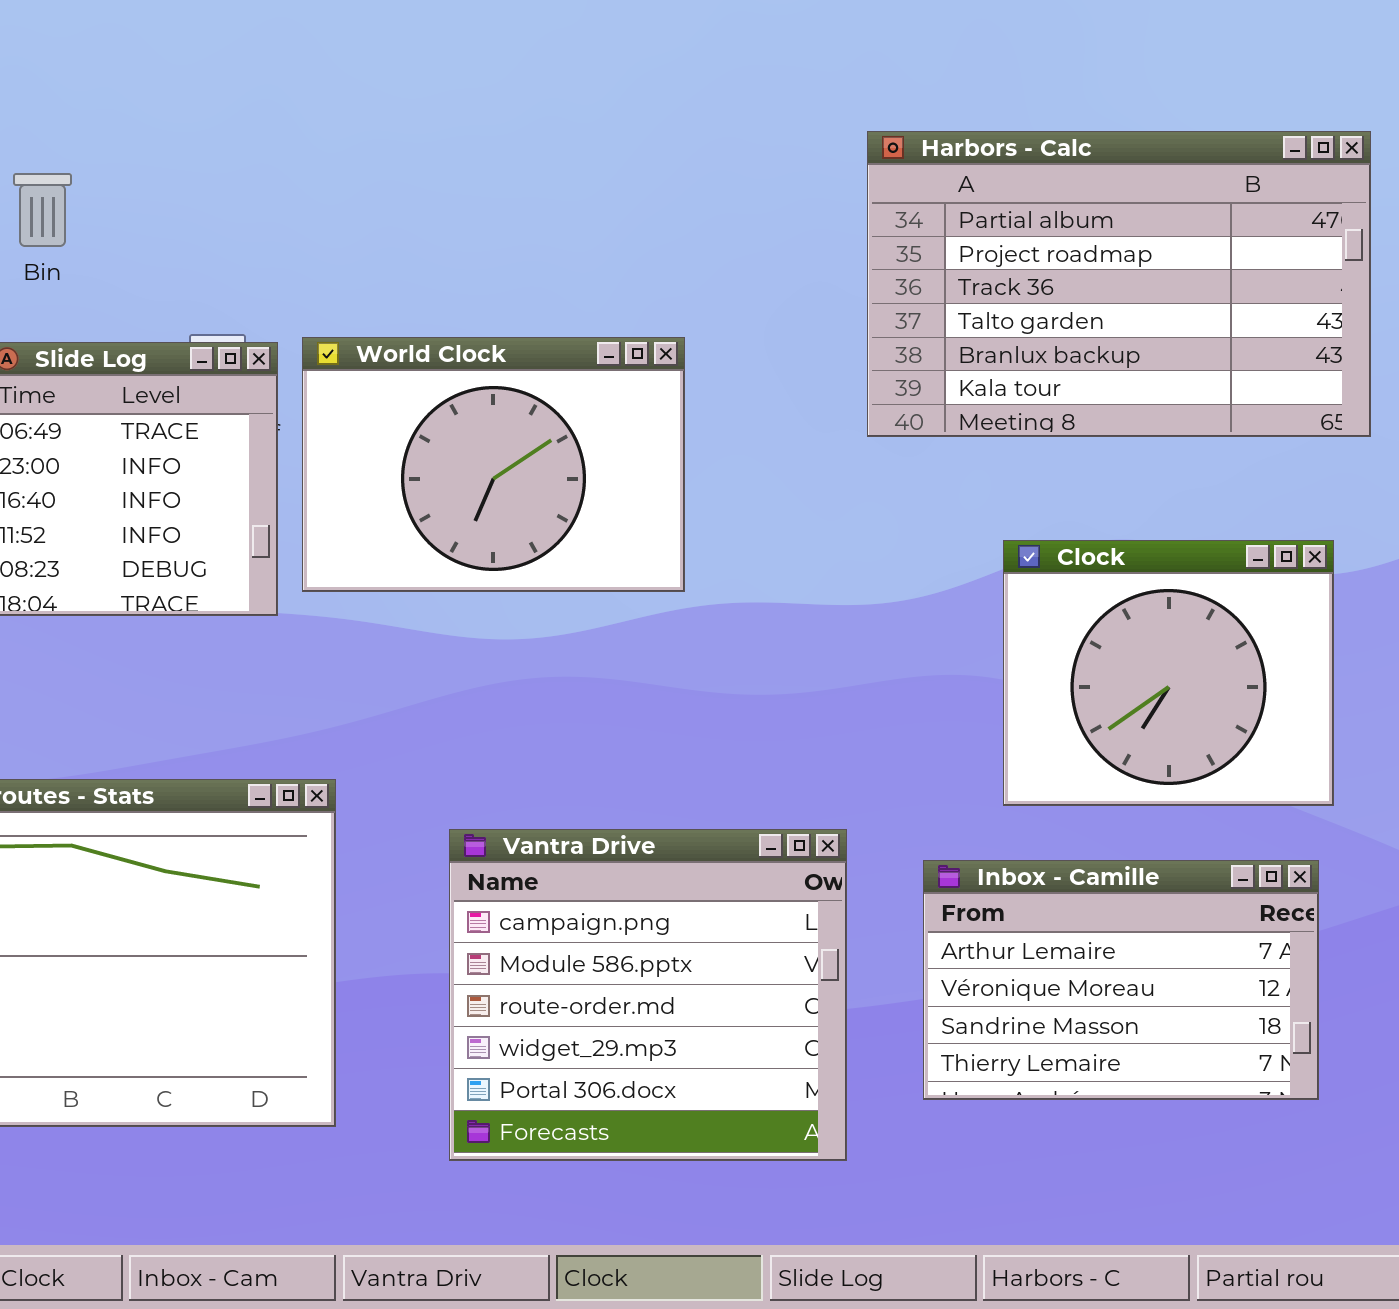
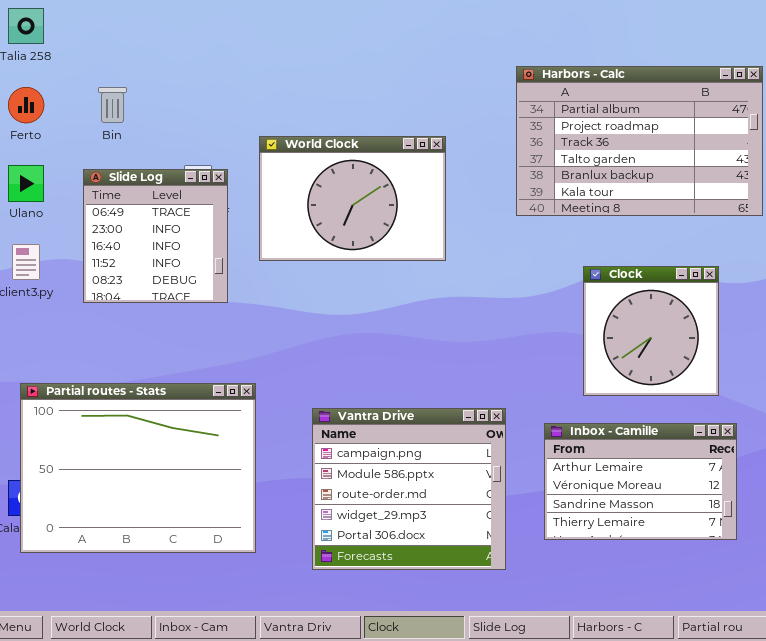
World Clock: [302,337,685,592] -> [259,136,446,261], moved
Clock: [1003,540,1334,806] -> [583,266,719,396], resized

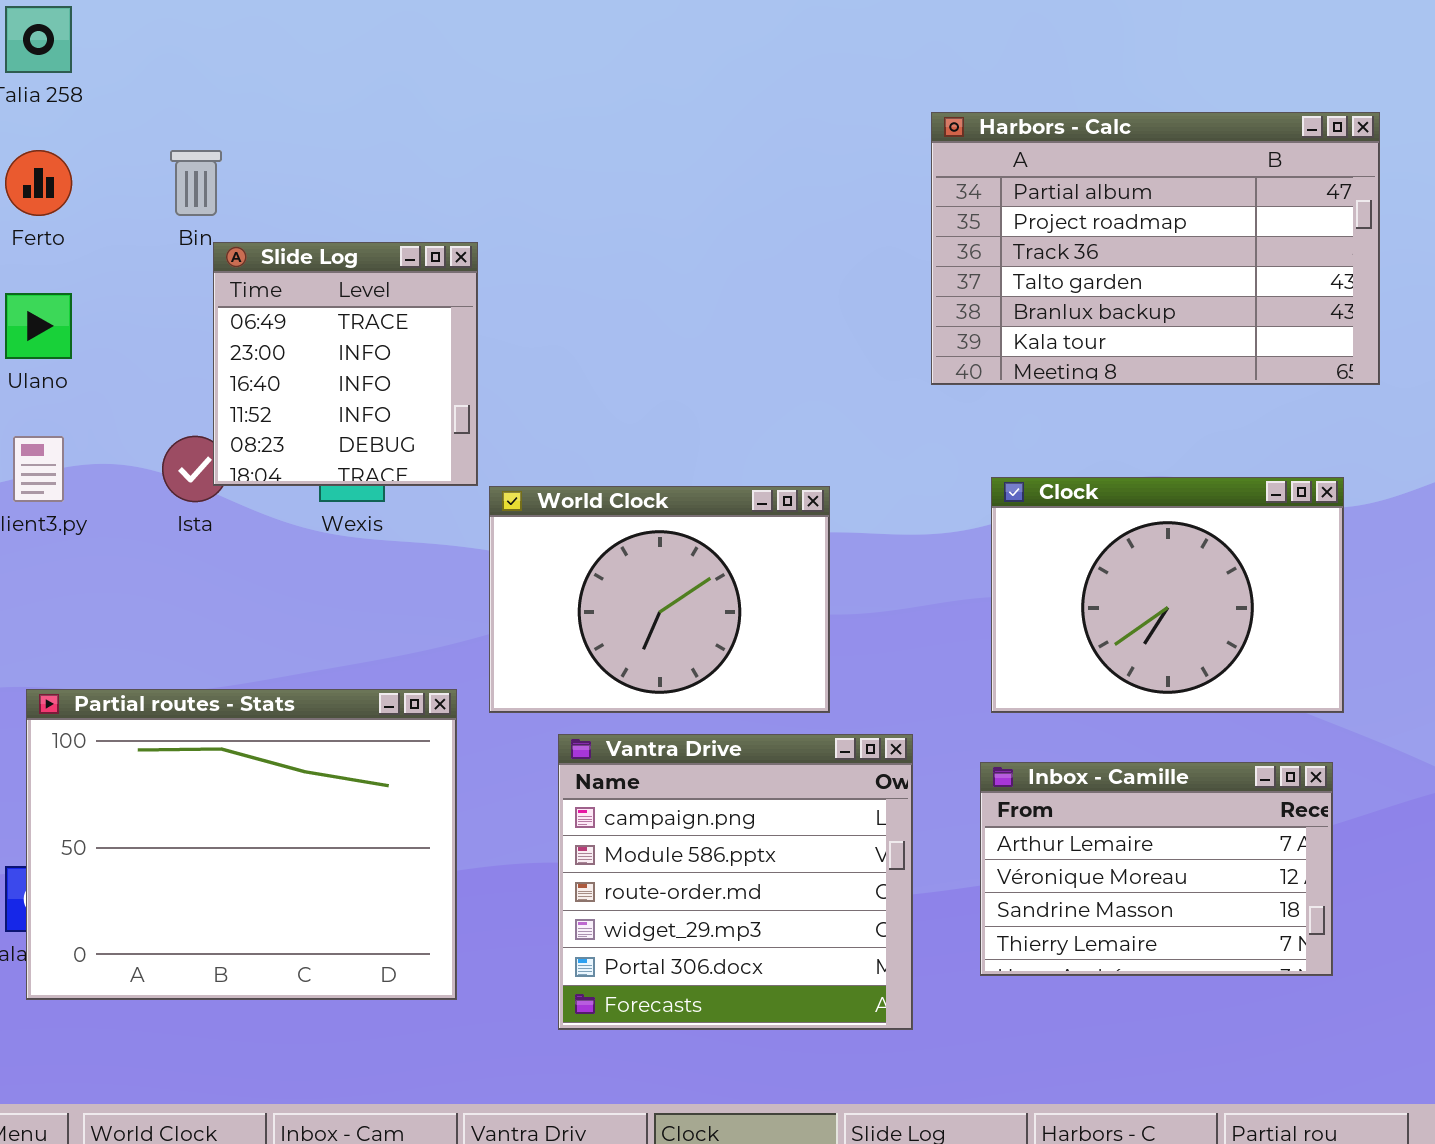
World Clock: [259,136,446,261] -> [489,486,830,713], moved
Slide Log: [83,169,228,303] -> [213,242,478,486], moved
Clock: [583,266,719,396] -> [991,477,1344,713], moved, resized

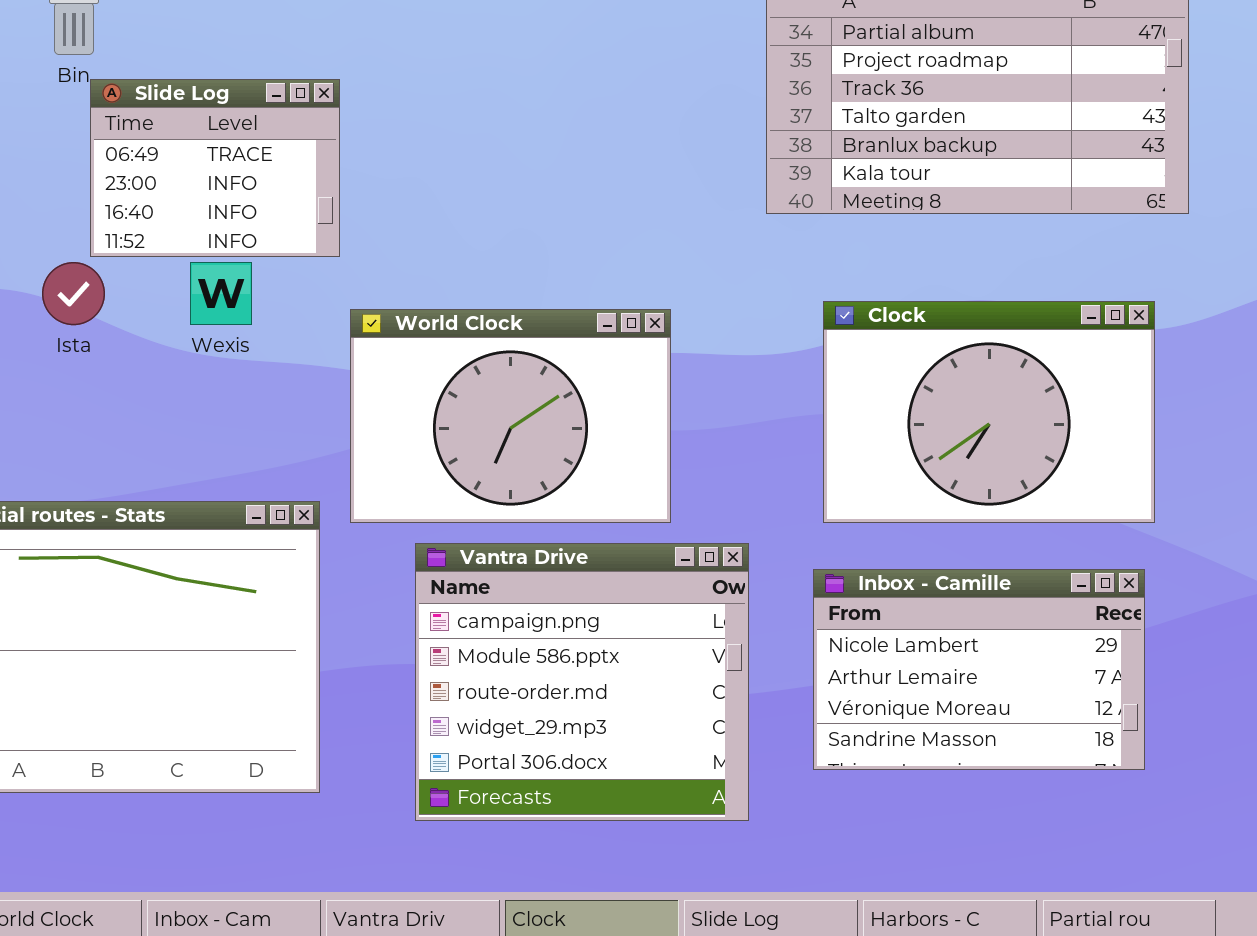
Slide Log: [213,242,478,486] -> [90,79,340,257], resized
Inbox - Camille: [980,762,1333,976] -> [813,569,1145,770], scrolled up 1 row

